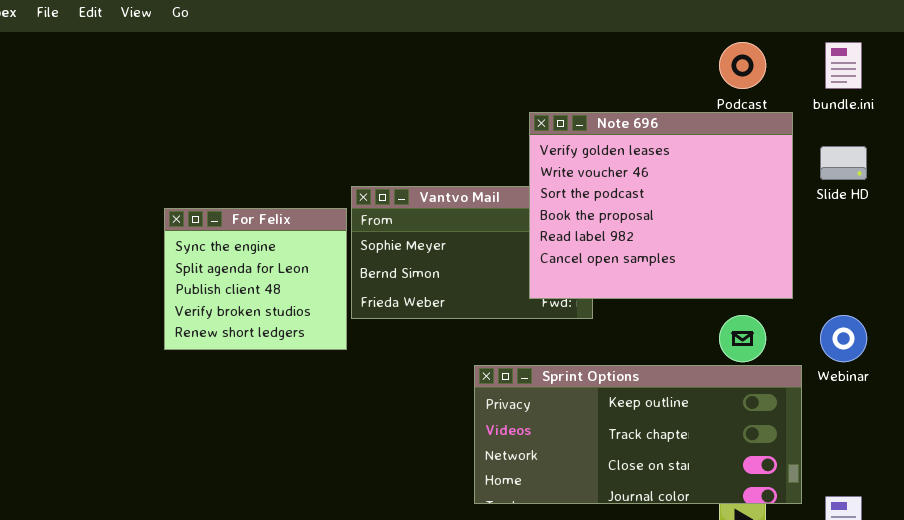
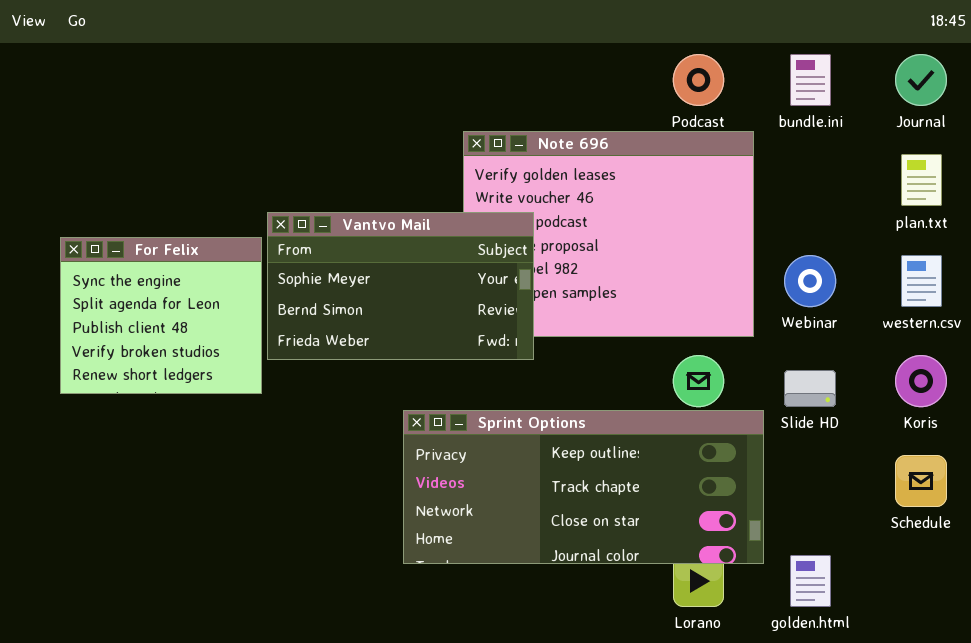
Slide HD: [820,146,867,180] -> [784,370,836,407], moved
Vantvo Mail: [351,186,593,319] -> [267,212,534,360], raised
Webinar: [820,315,867,362] -> [784,255,836,307], moved

